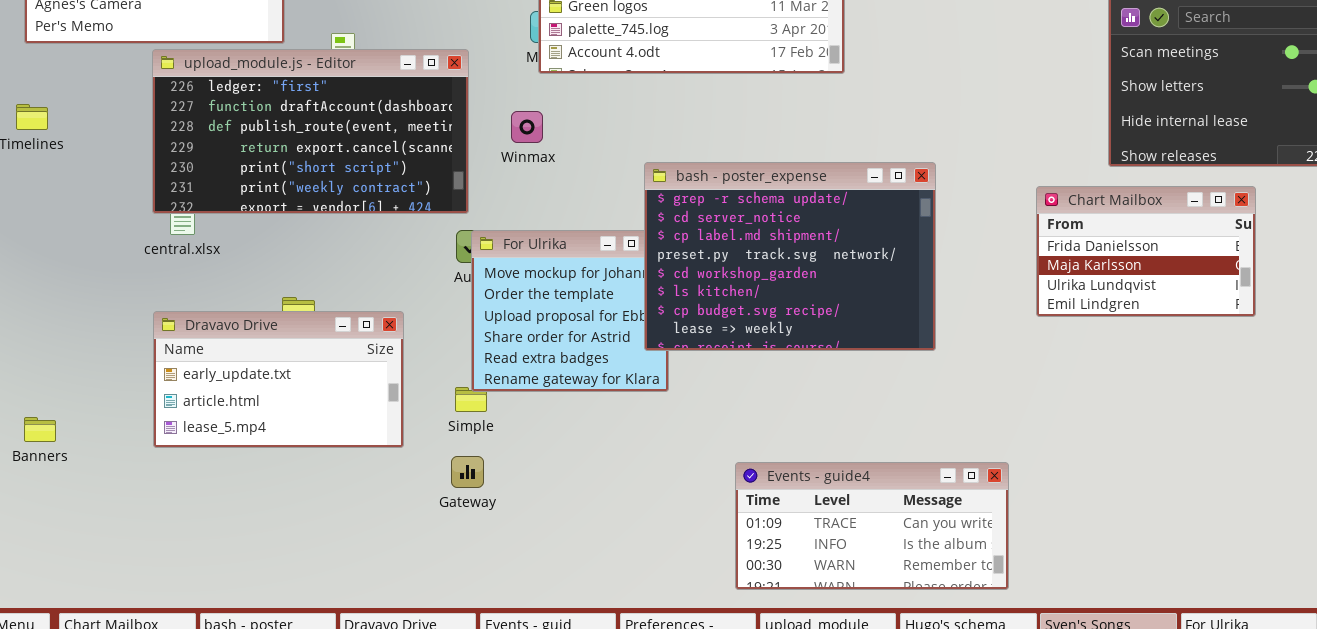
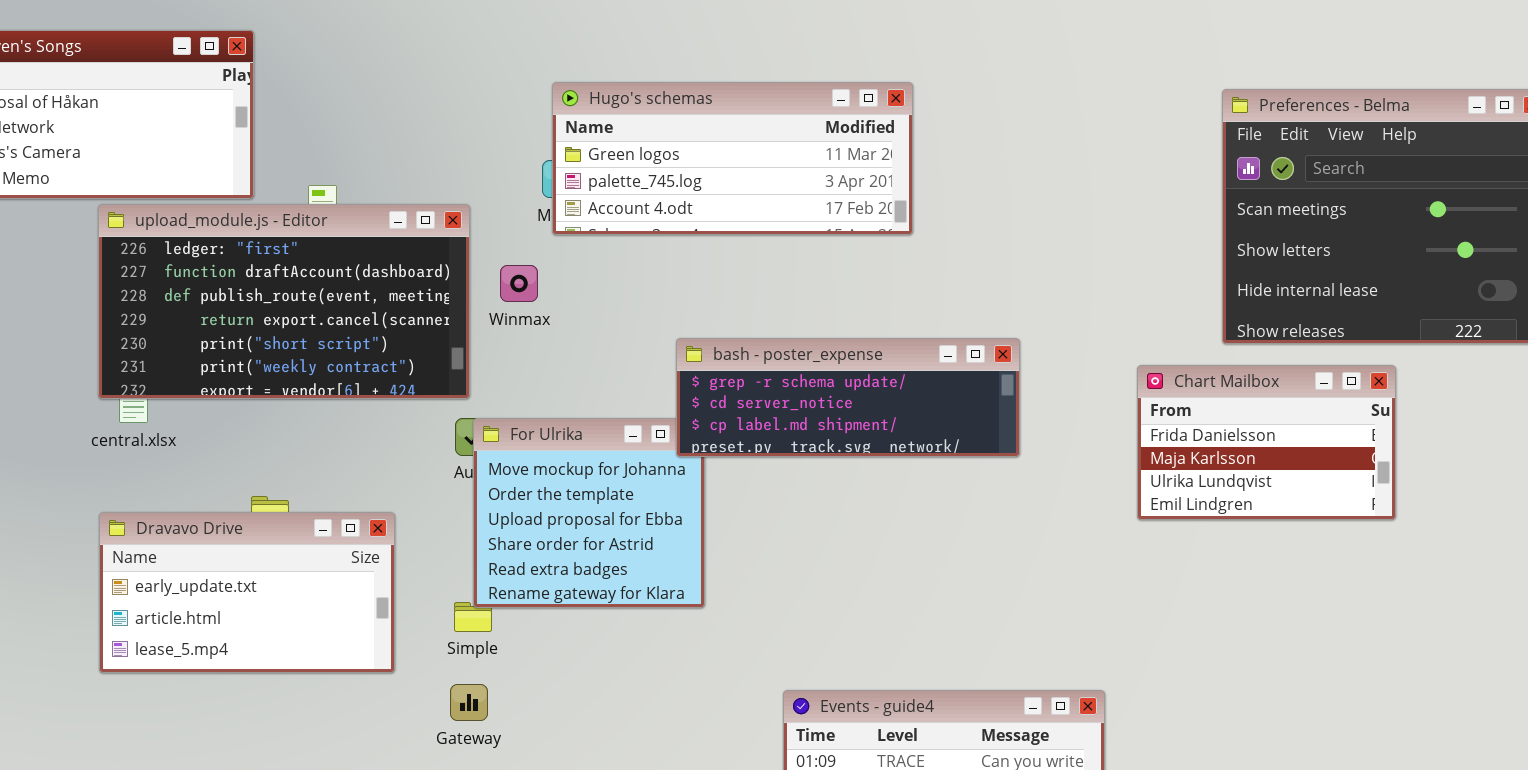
Winmax: [511,111,543,143] -> [500,265,538,302], moved
bash - poster_expense: [644,162,936,351] -> [676,338,1020,457], resized

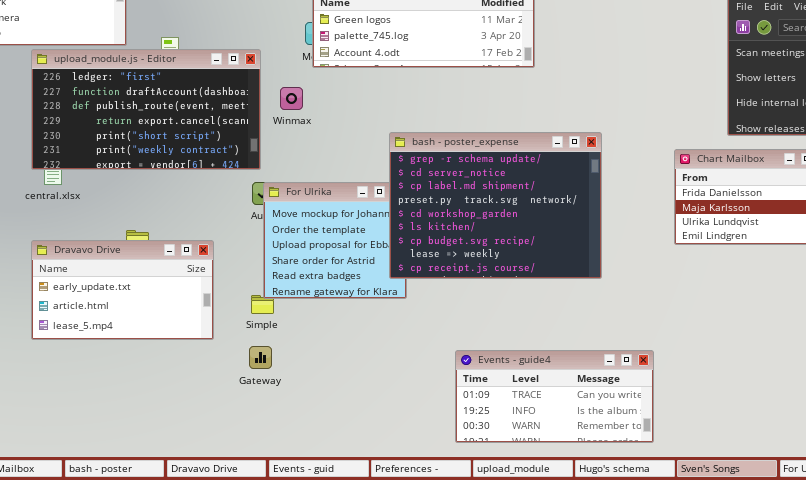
bash - poster_expense: [676,338,1020,457] -> [389,132,602,279], resized

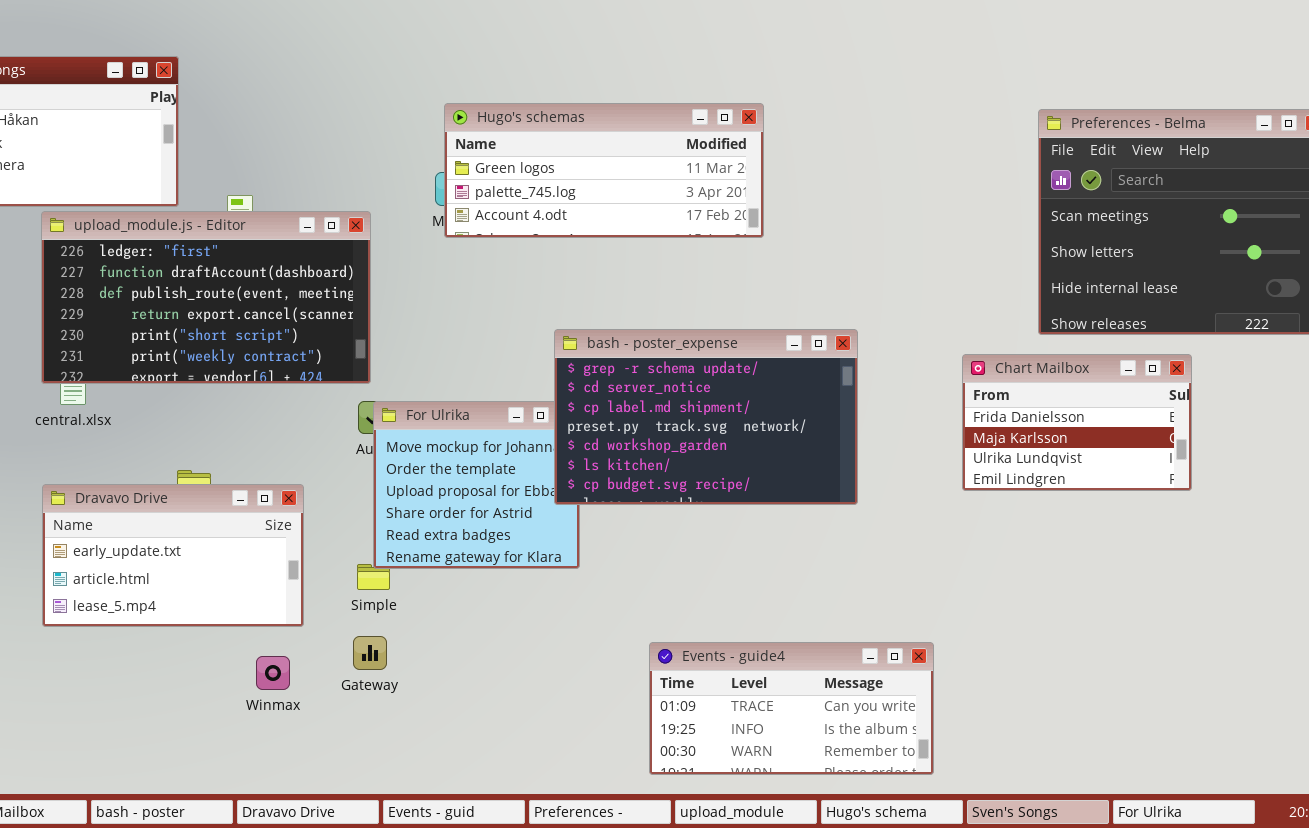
Winmax: [280,87,303,110] -> [256,656,290,690], moved
bash - poster_expense: [389,132,602,279] -> [554,329,858,505], resized

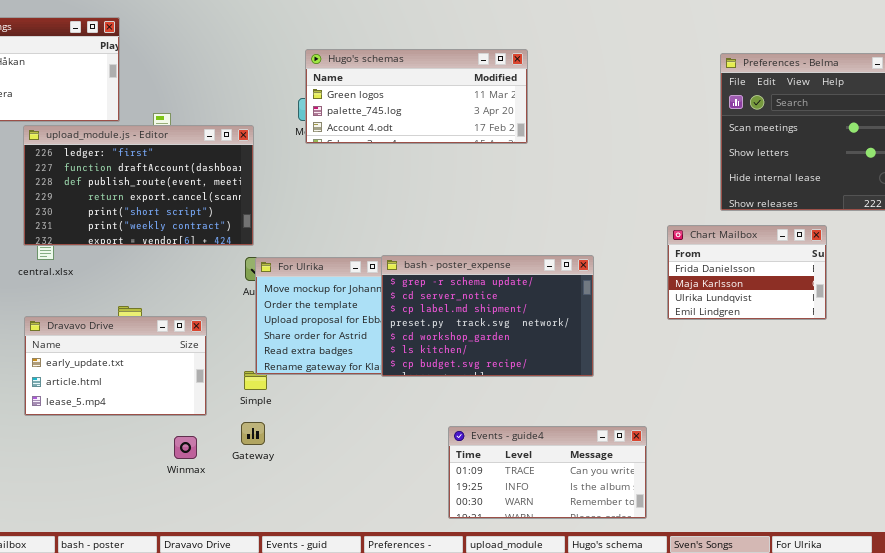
bash - poster_expense: [554,329,858,505] -> [381,255,594,377], moved

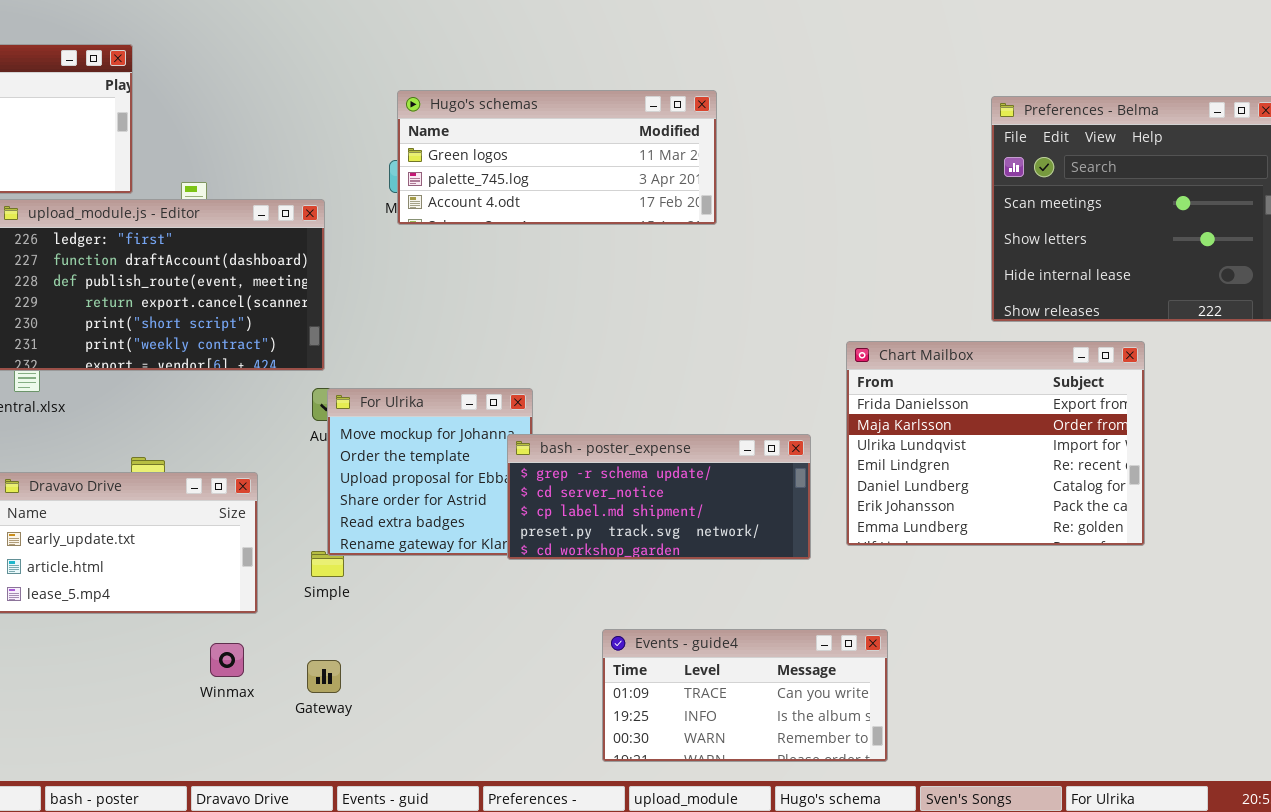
Chart Mailbox: [667,225,827,320] -> [846,341,1145,546], resized
bash - poster_expense: [381,255,594,377] -> [507,434,811,560], resized
Gateway: [241,422,265,445] -> [307,660,341,693], moved

